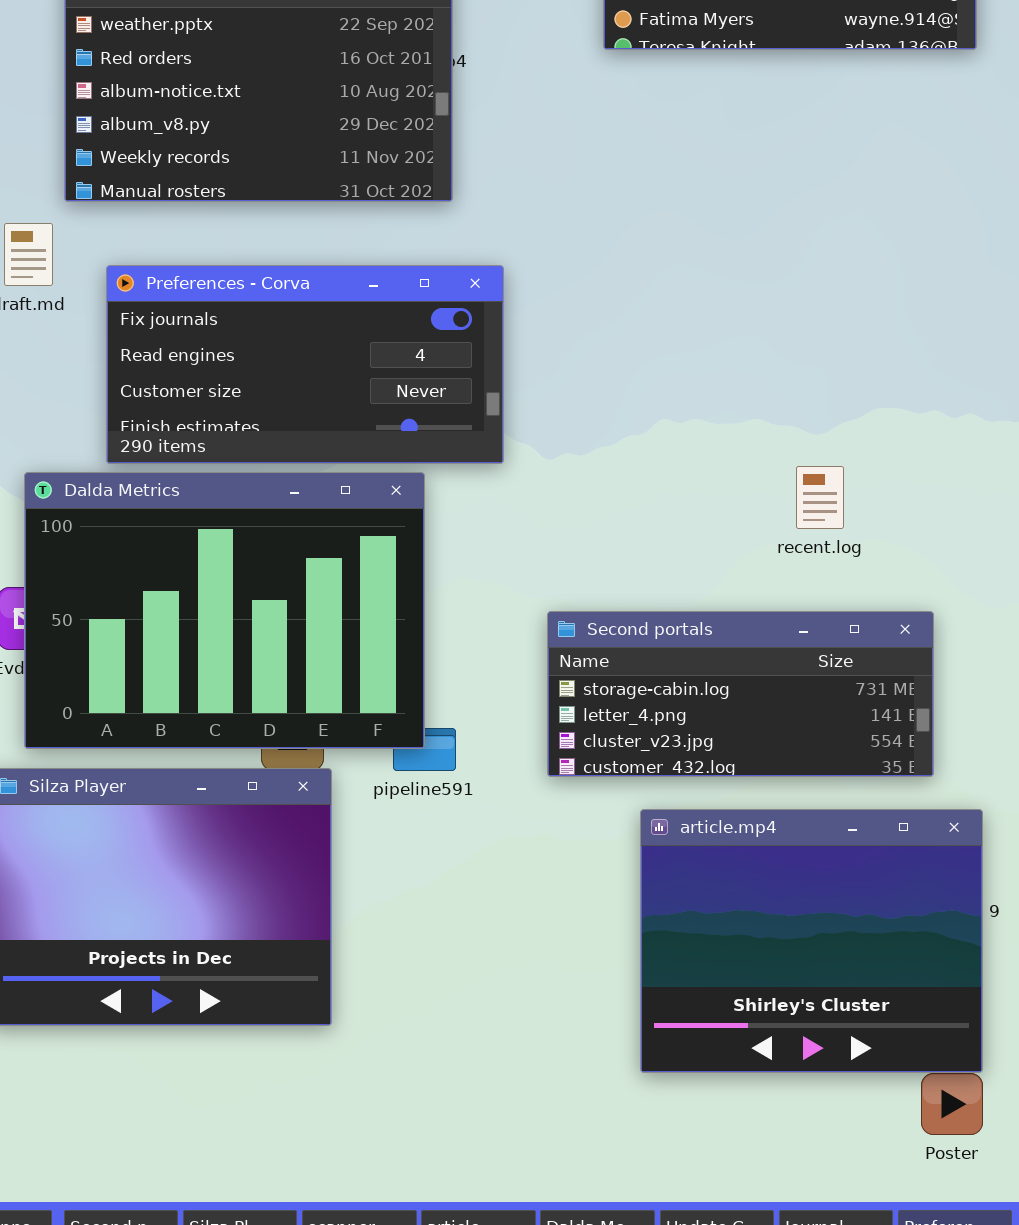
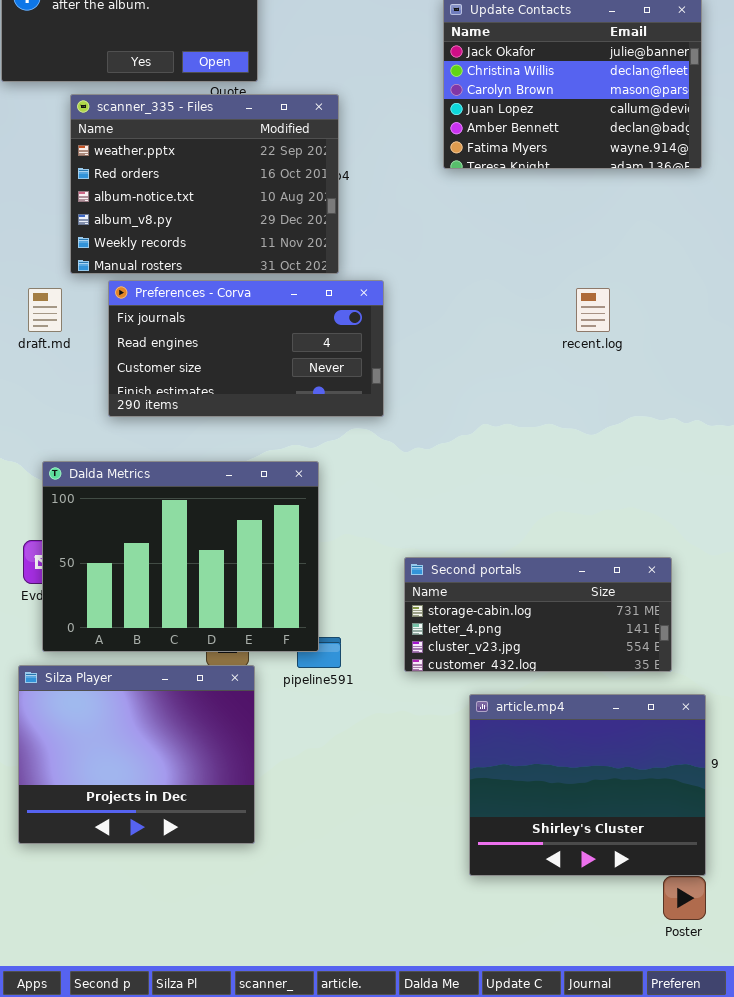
Preferences - Corva: [106,265,504,464] -> [108,280,384,417], moved
recent.log: [796,466,844,529] -> [576,288,610,332], moved

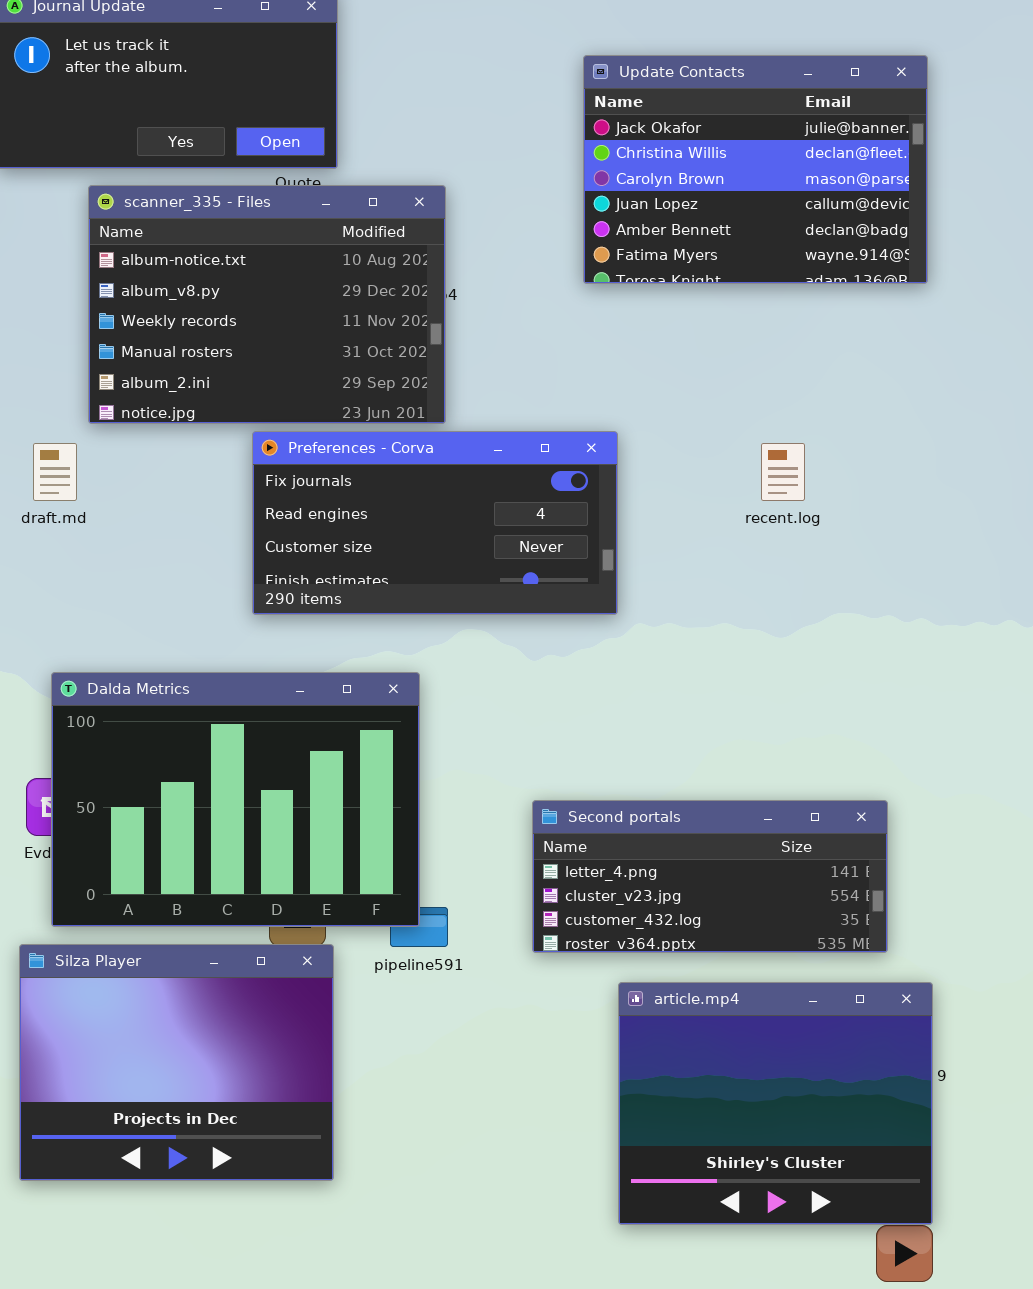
scanner_335 - Files: [70,94,339,274] -> [88,185,446,424], scrolled down 2 rows
Preferences - Corva: [108,280,384,417] -> [252,431,618,615], moved
Second portals: [404,557,672,672] -> [532,800,888,953], scrolled down 1 row

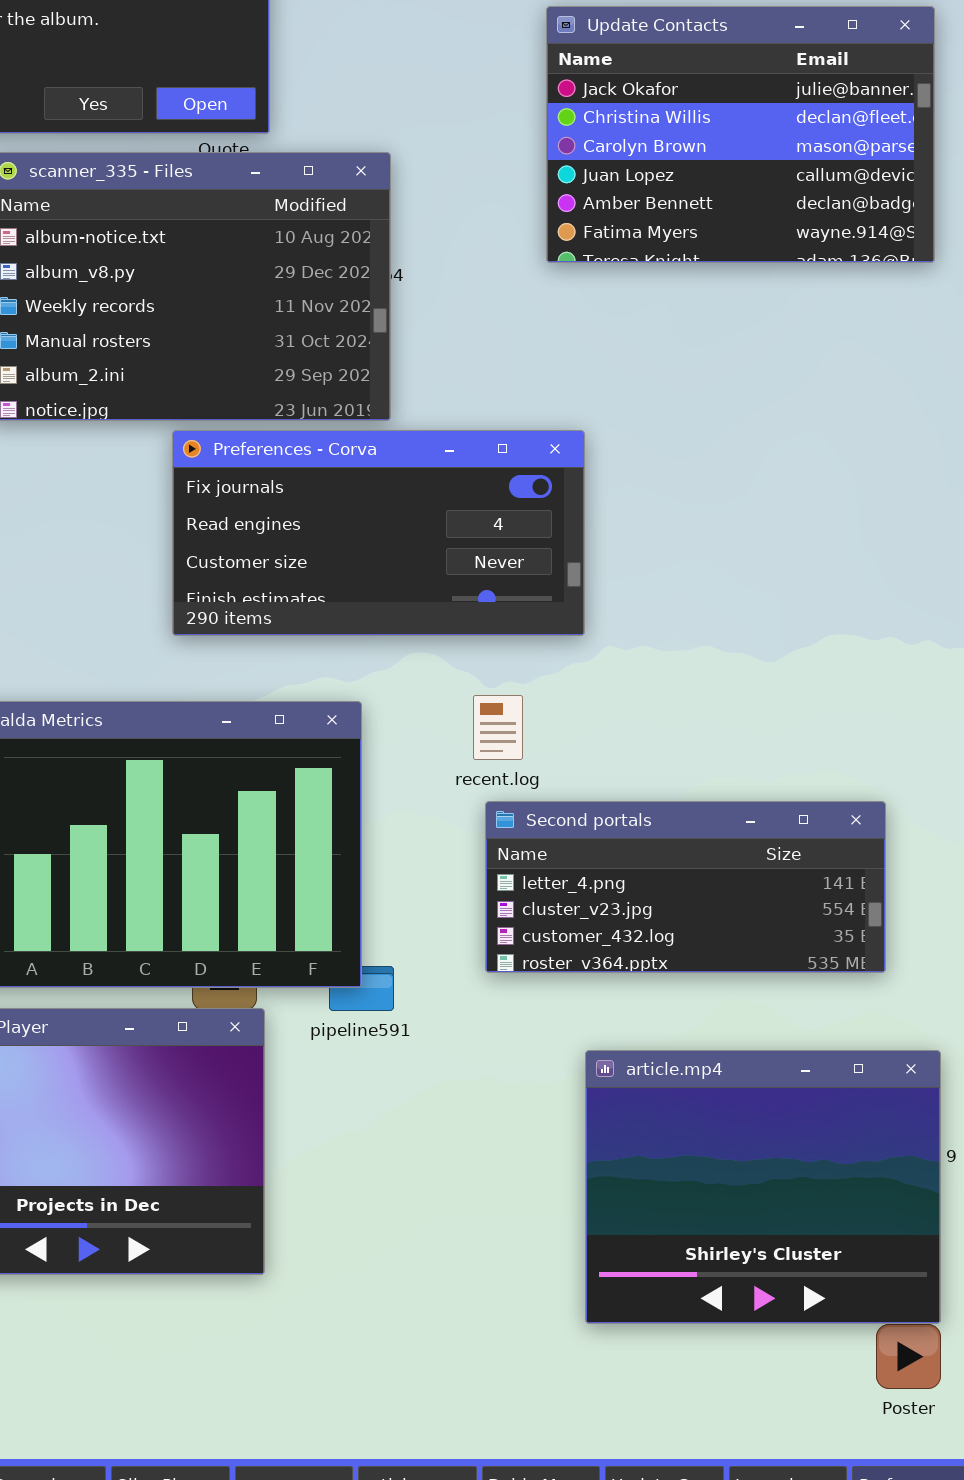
recent.log: [761,443,805,501] -> [473,695,523,760], moved
Second portals: [532,800,888,953] -> [485,801,886,973], moved

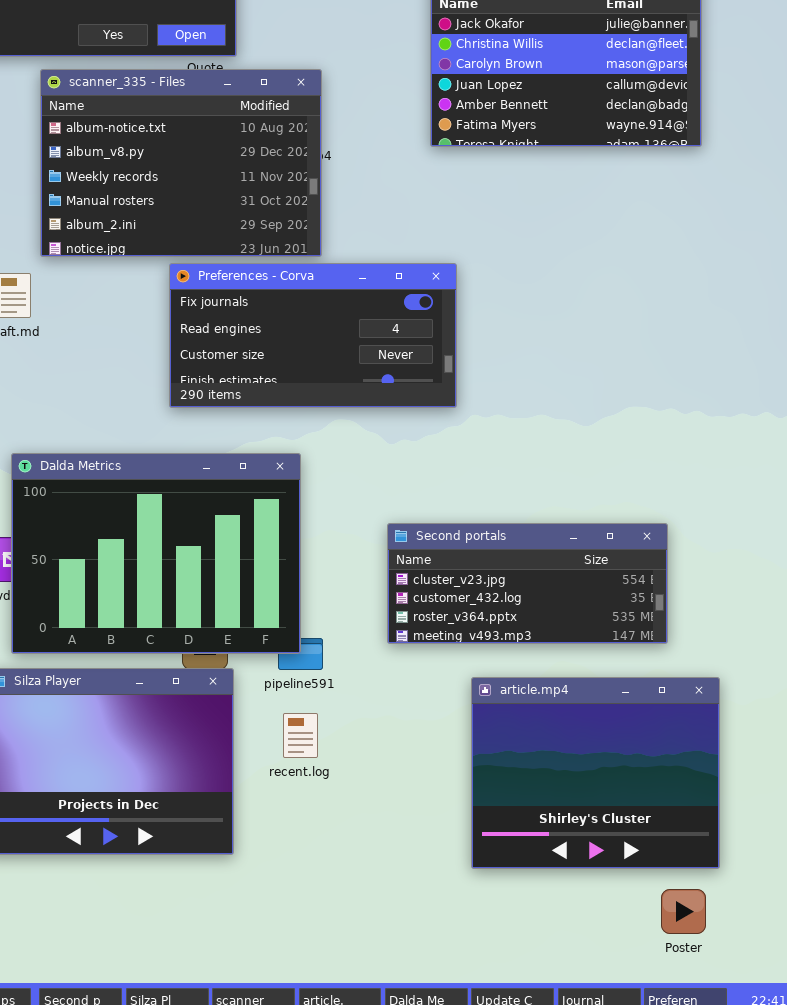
recent.log: [473,695,523,760] -> [283,713,318,758], moved
Second portals: [485,801,886,973] -> [387,523,668,644], scrolled down 1 row
article.mp4: [585,1050,941,1324] -> [471,677,720,869], moved

